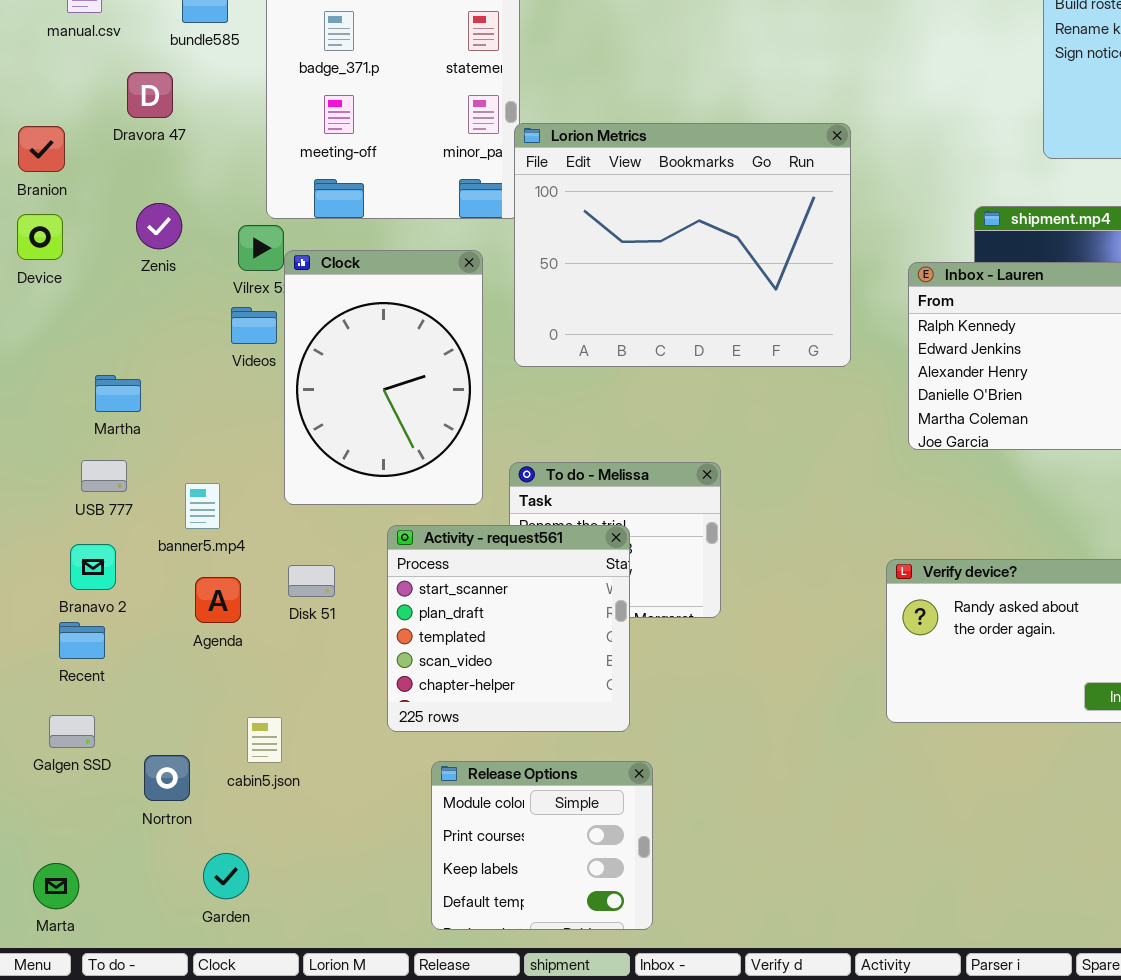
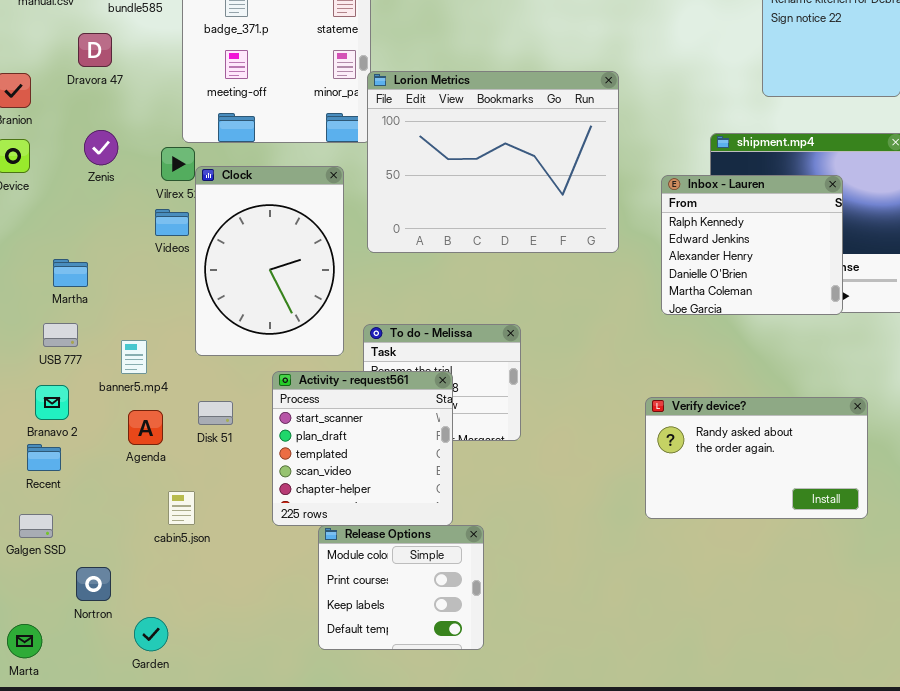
cabin5.json: [247,717,282,763] -> [168,491,195,525], moved
Nortron: [144,755,190,801] -> [76,567,111,601], moved
Release Options: [431,761,653,930] -> [318,525,484,650], moved

